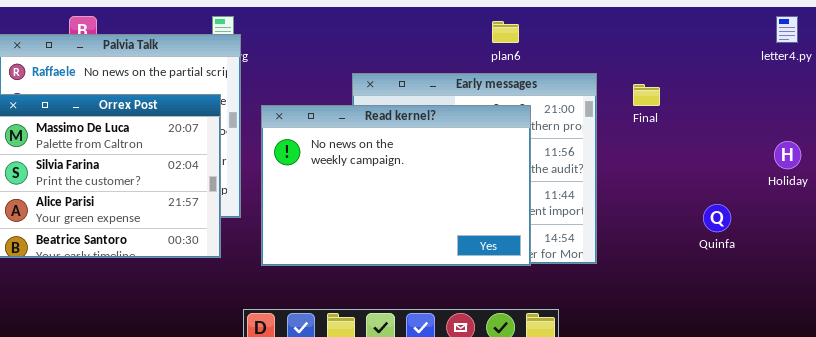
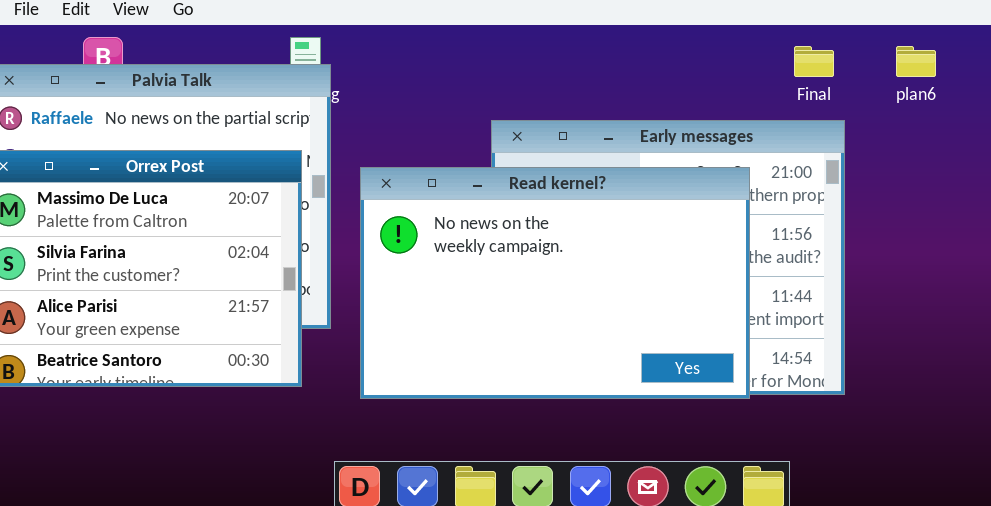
plan6: [492,21,519,43] -> [896,46,936,77], moved
Final: [633,84,660,106] -> [794,46,834,77], moved

